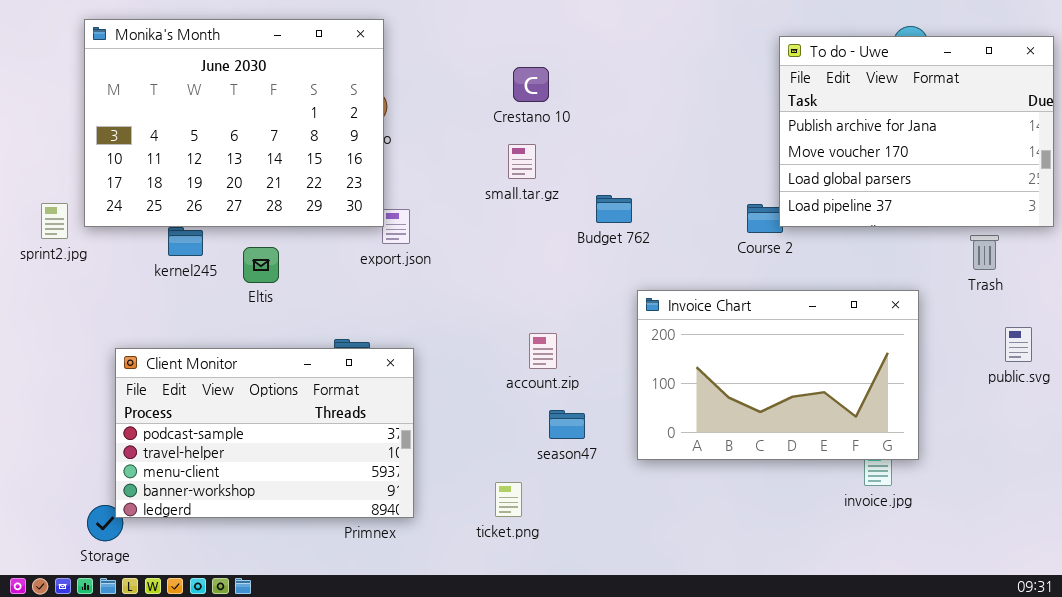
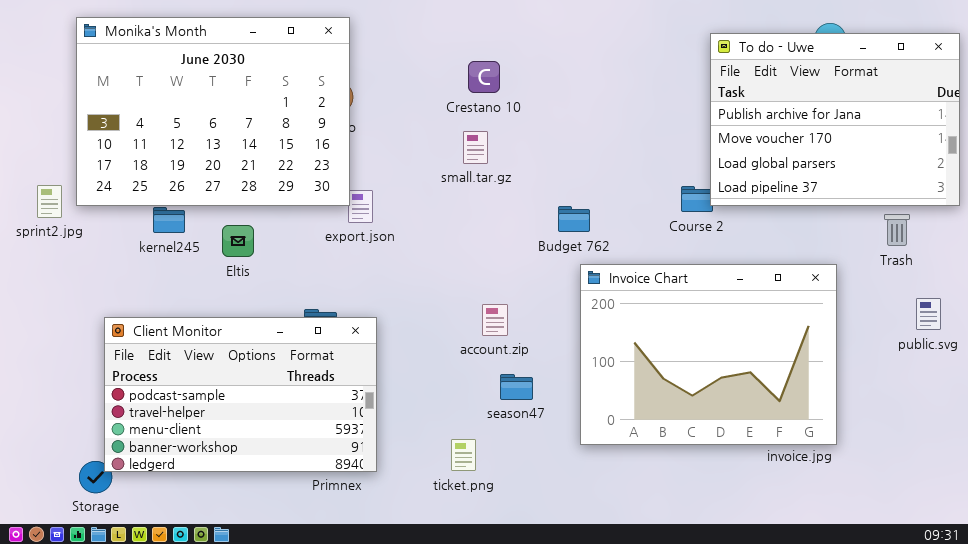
Budget 762: [596,195,632,223] -> [558,206,590,232], moved
Invoice Chart: [637,290,919,460] -> [580,264,837,445], resized

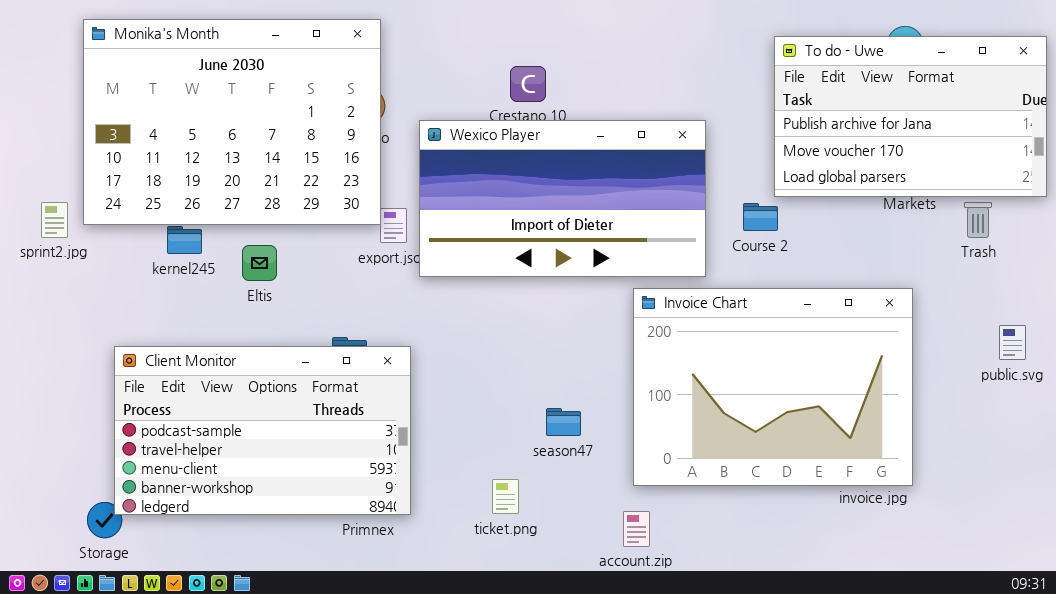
To do - Uwe: [710,33,960,206] -> [774,36,1047,197], resized
Wexico Player: none -> [419,120,706,277], opened
Trash: [884,214,910,246] -> [964,202,992,238], moved
account.zip: [482,304,508,336] -> [623,511,650,547], moved

